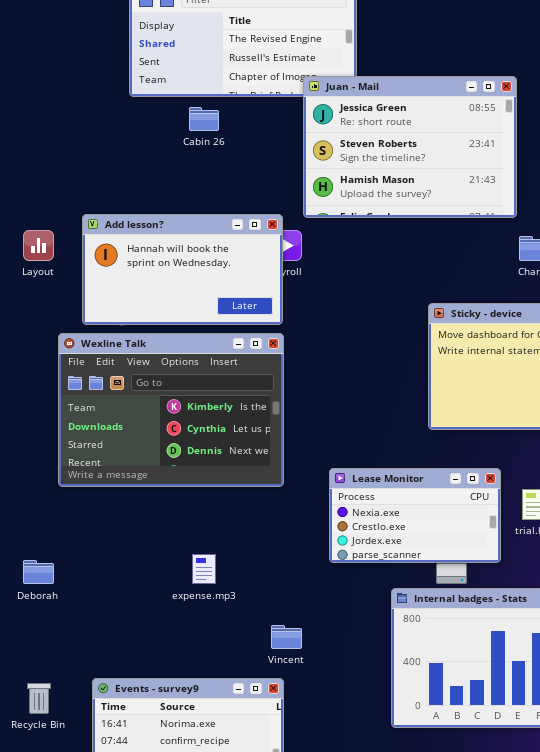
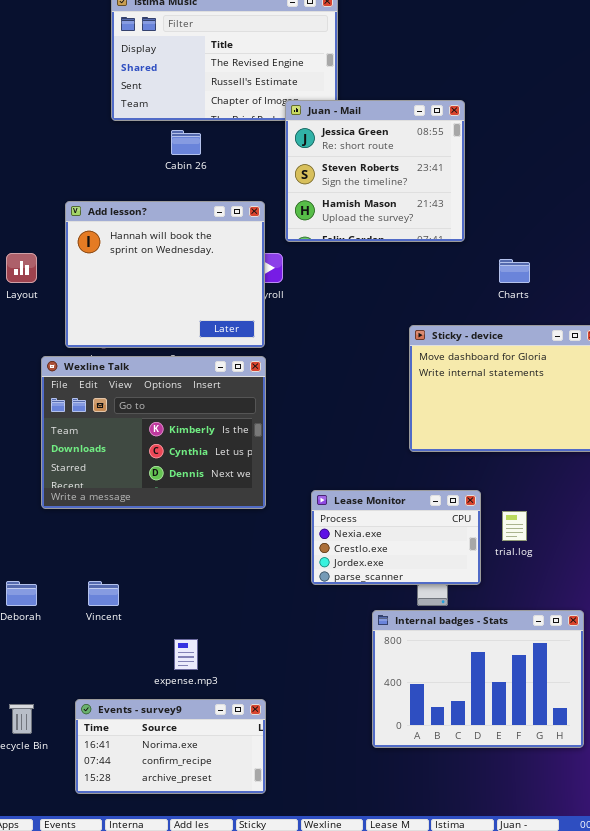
Juan - Mail: [303,76,517,218] -> [285,100,465,242], resized
Add lesson?: [82,214,283,325] -> [65,201,265,348], resized
expense.mp3: [192,554,216,584] -> [174,639,198,670], moved
Vincent: [271,625,302,649] -> [88,581,119,606], moved

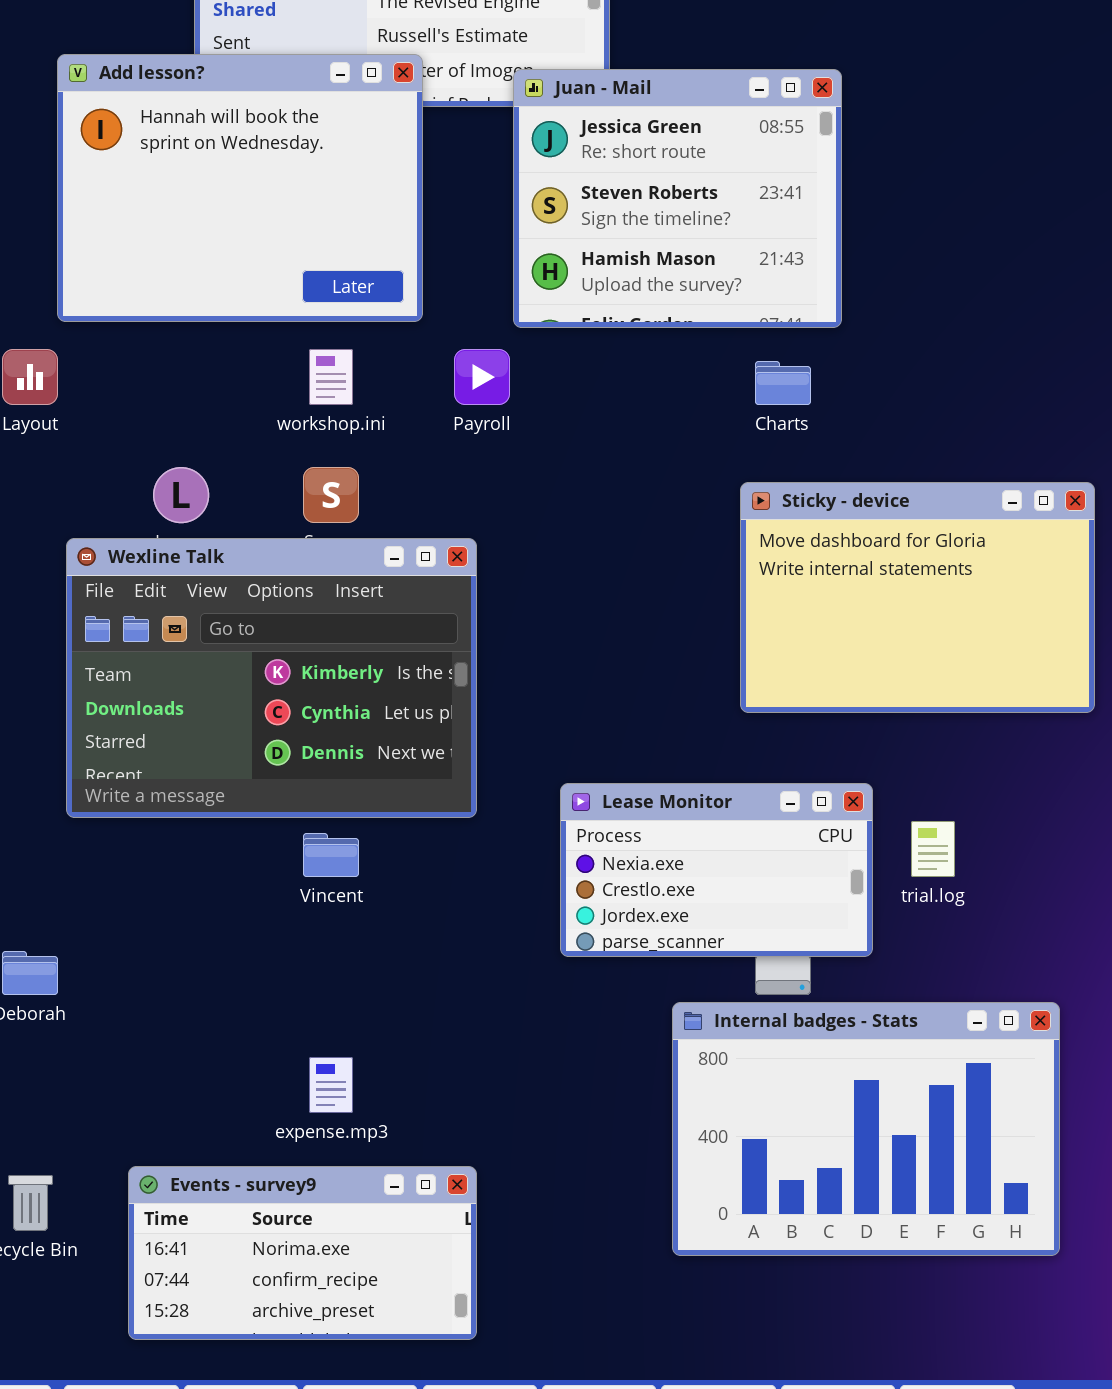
Add lesson?: [65,201,265,348] -> [57,54,423,322], moved
Charts: [499,259,530,283] -> [755,361,811,405], moved
Vincent: [88,581,119,606] -> [303,833,359,877], moved

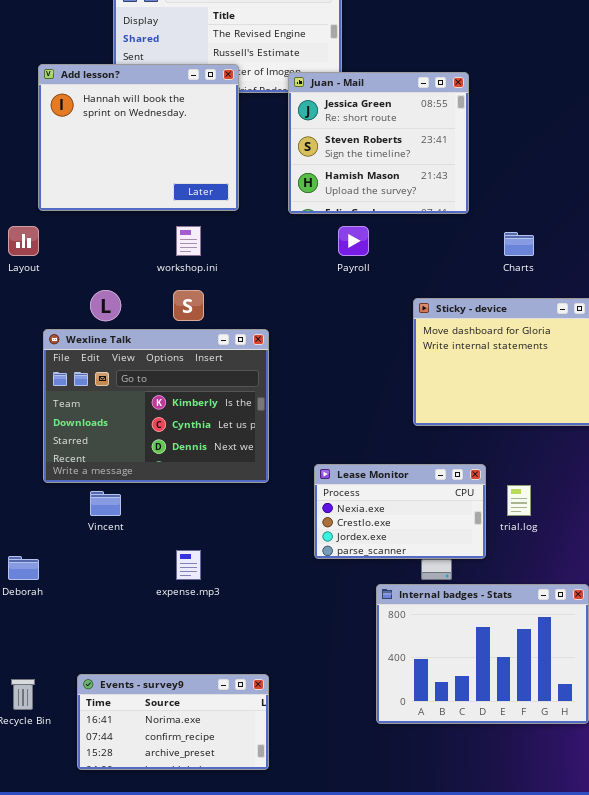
Payroll: [454,349,510,405] -> [338,226,369,256], moved
Charts: [755,361,811,405] -> [504,232,534,256], moved
Vincent: [303,833,359,877] -> [90,491,121,516], moved
expense.mp3: [309,1057,353,1113] -> [176,550,201,580], moved

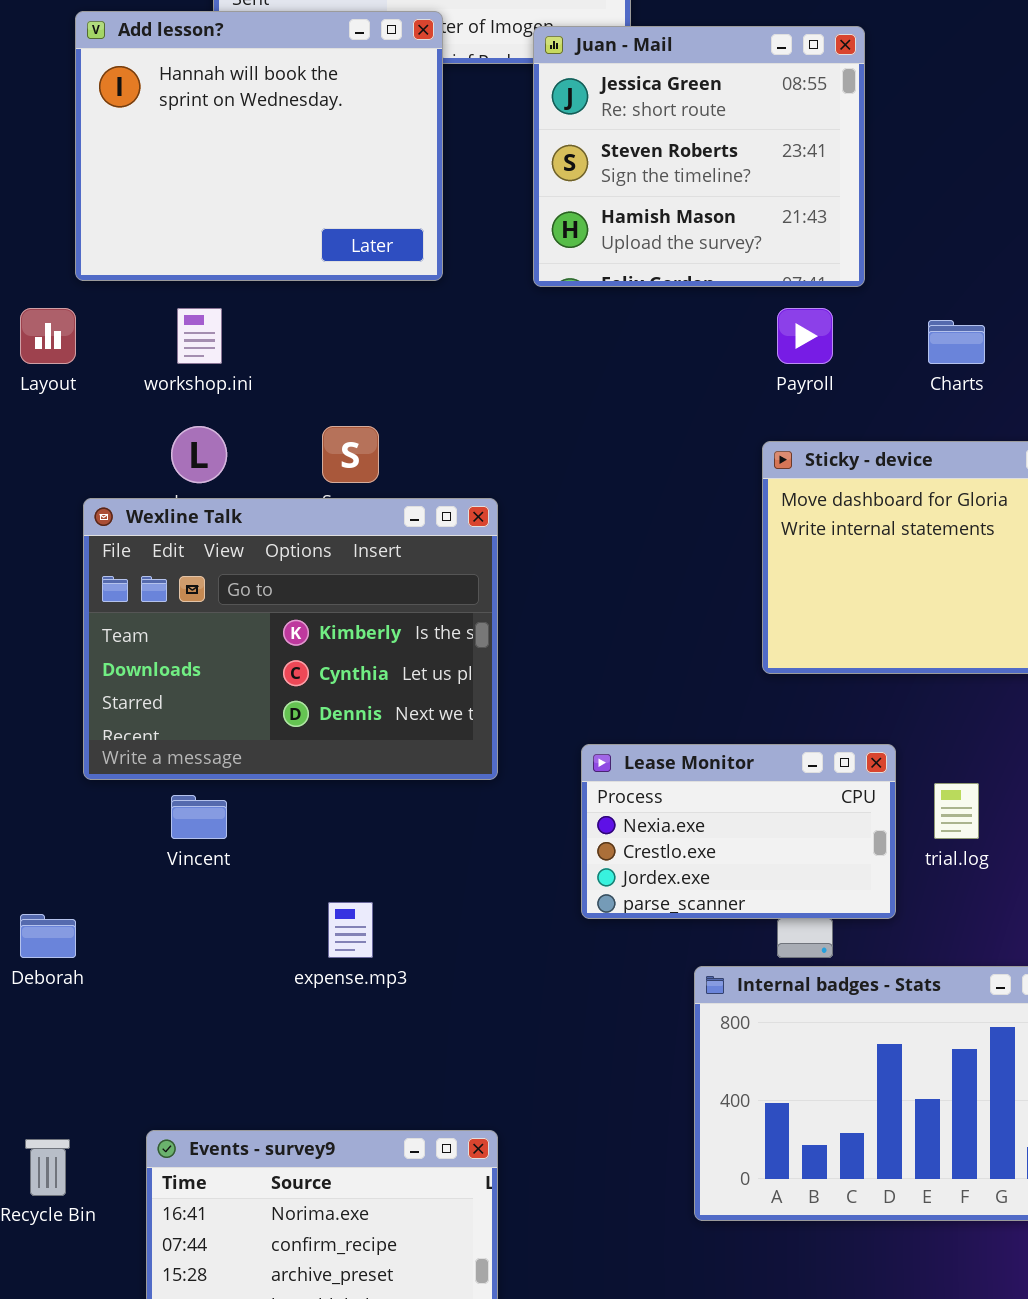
workshop.ini: [176,226,201,256] -> [177,308,222,364], moved
Payroll: [338,226,369,256] -> [777,308,833,364], moved

